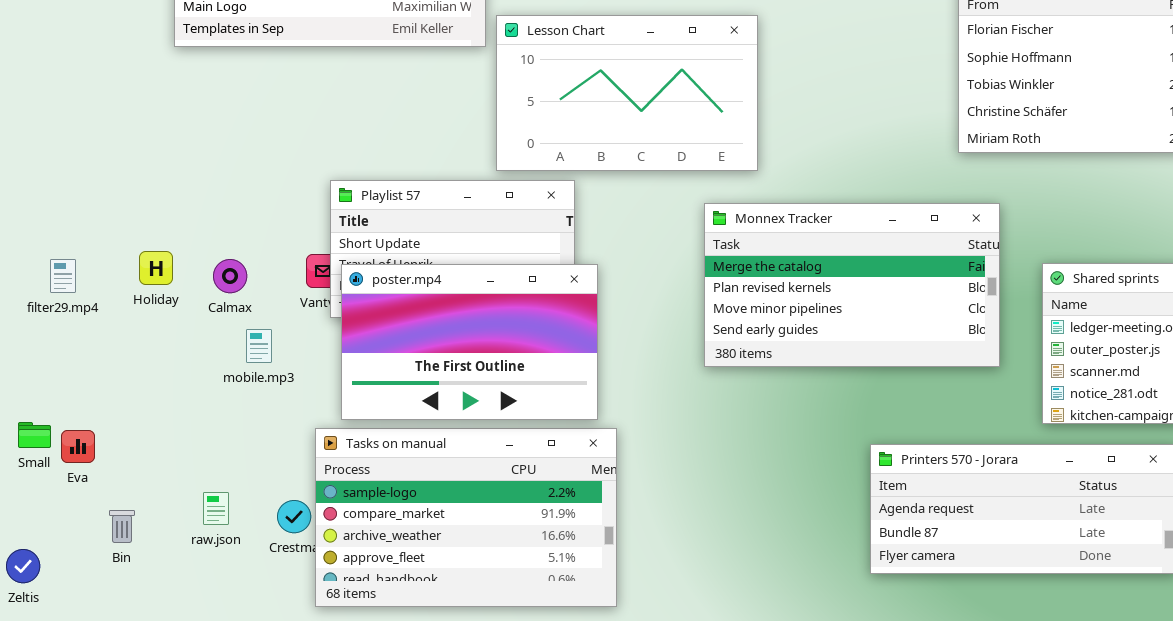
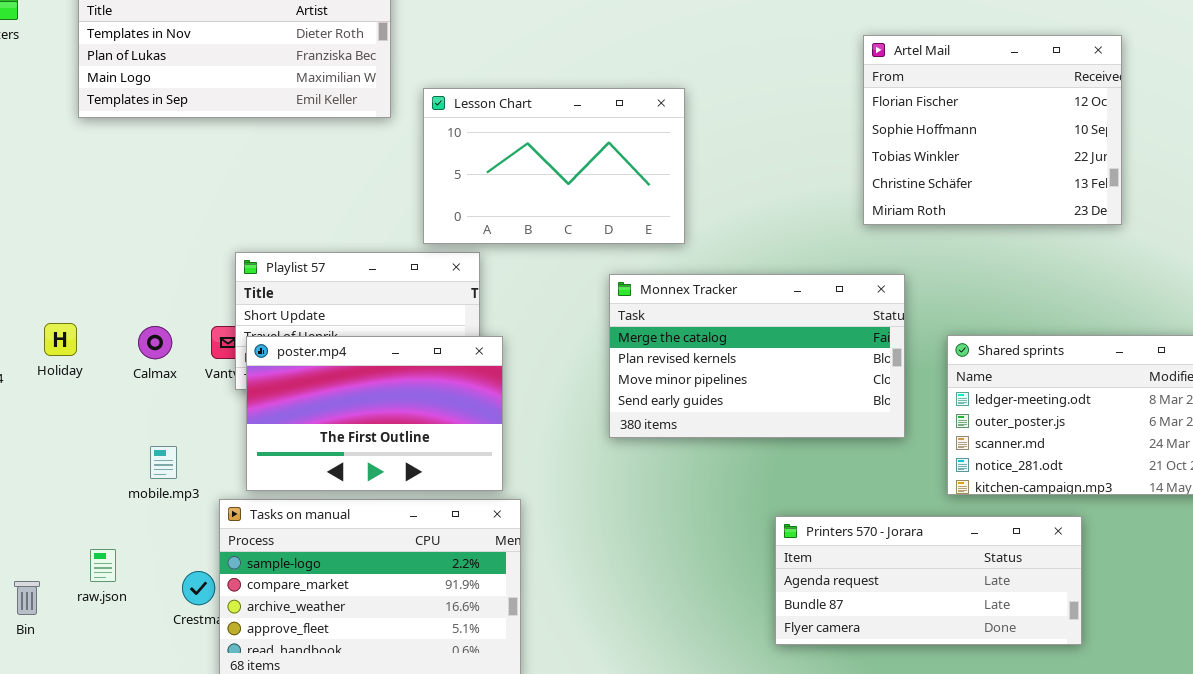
Lesson Chart: [496,15,758,171] -> [423,88,685,244], moved
Calmax: [213,259,247,293] -> [138,326,172,359], moved
mobile.mp3: [246,329,272,363] -> [150,446,177,479], moved
raw.json: [203,492,229,525] -> [90,549,116,582], moved

